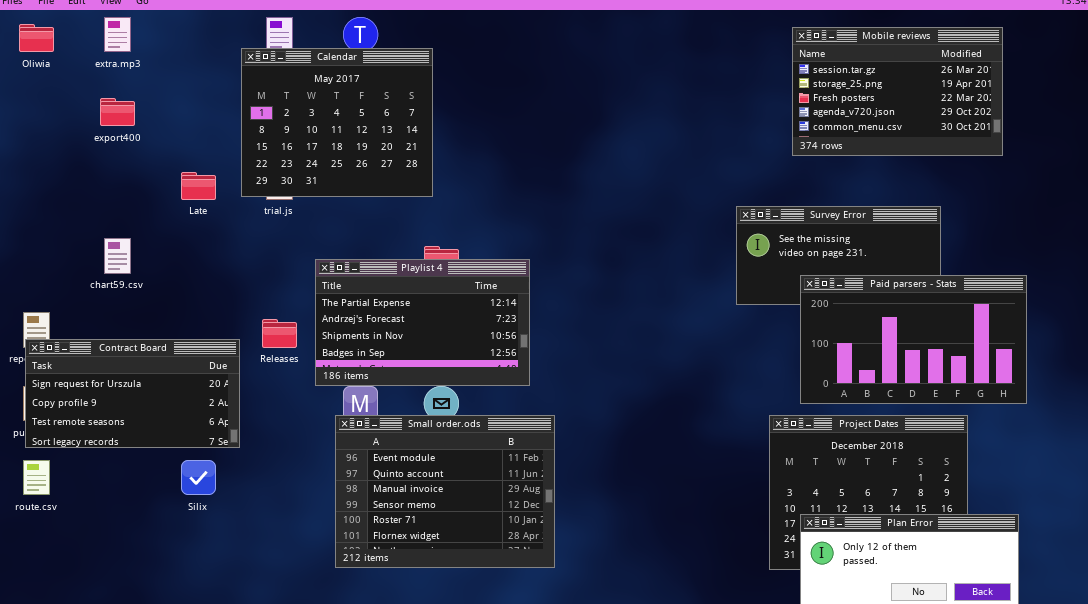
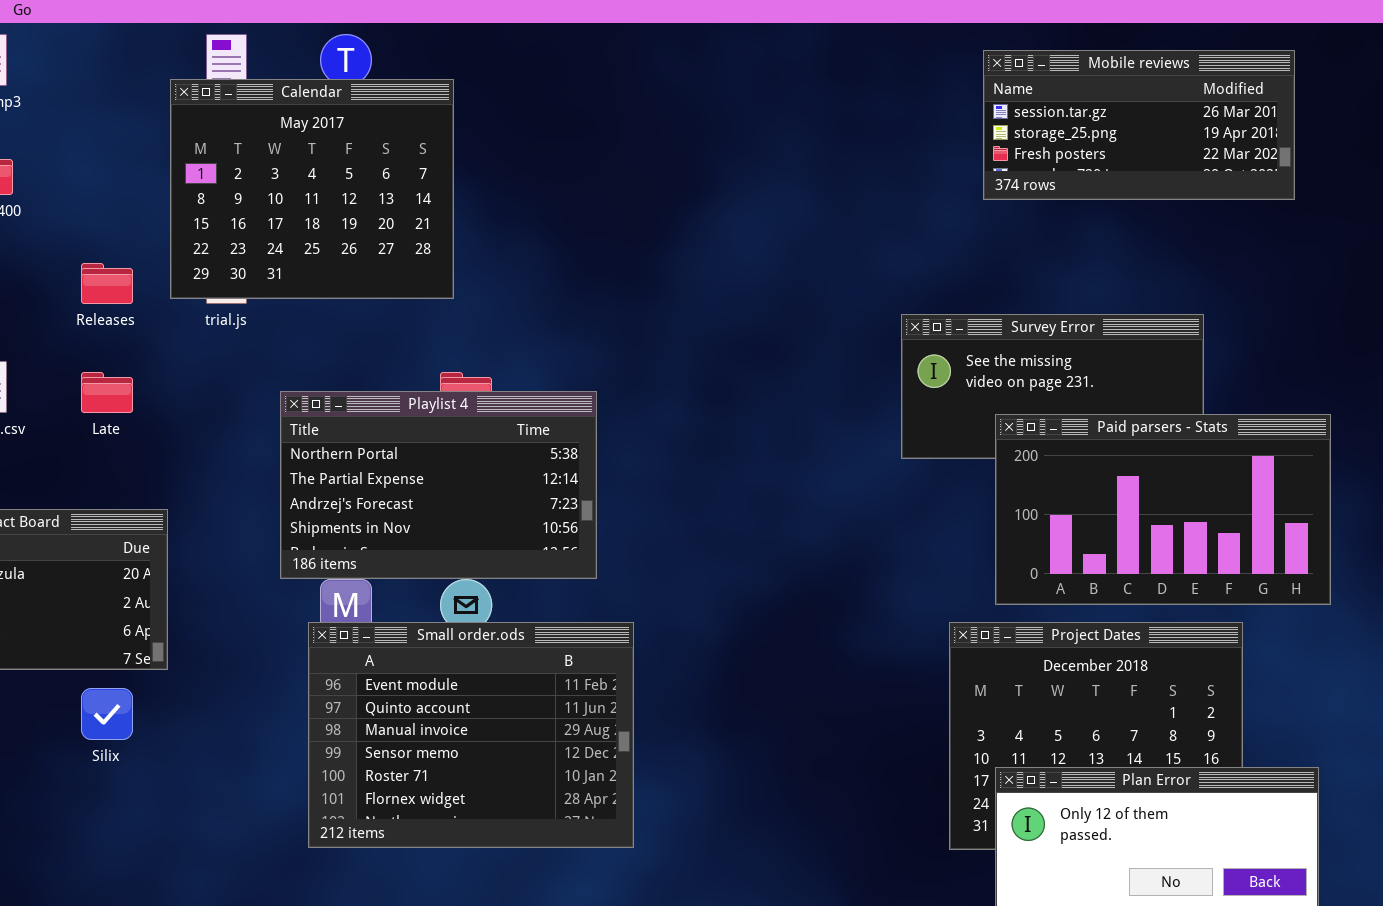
Mobile reviews: [792,27,1003,156] -> [983,50,1295,200], resized
Late: [181,172,216,200] -> [81,372,133,413], moved
Playlist 4: [315,259,530,386] -> [280,391,597,579], scrolled up 1 row
Releases: [262,319,297,348] -> [81,263,133,304], moved

